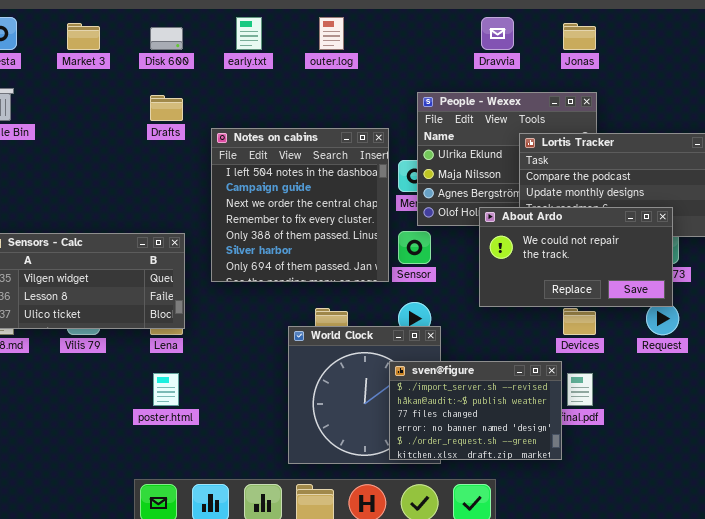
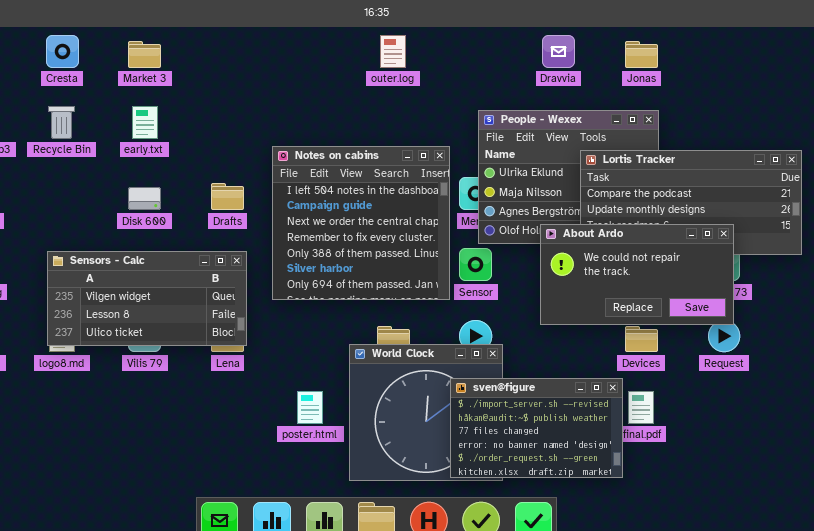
early.txt: [236,17,262,50] -> [132,106,158,139], moved
Disk 600: [150,27,183,50] -> [128,187,161,210], moved
Drafts: [150,95,183,121] -> [211,183,244,210], moved
poster.html: [153,373,179,406] -> [297,391,323,424], moved

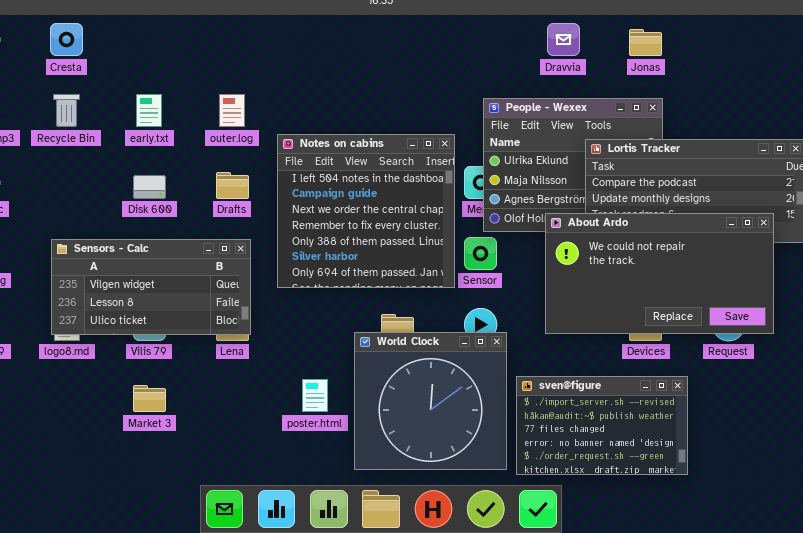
outer.log: [380,35,406,68] -> [219,94,245,127], moved
Market 3: [128,41,161,68] -> [133,385,166,412], moved
About Ardo: [540,224,734,325] -> [545,213,774,334], resized
sven@figure: [450,378,623,478] -> [516,376,688,475], moved

